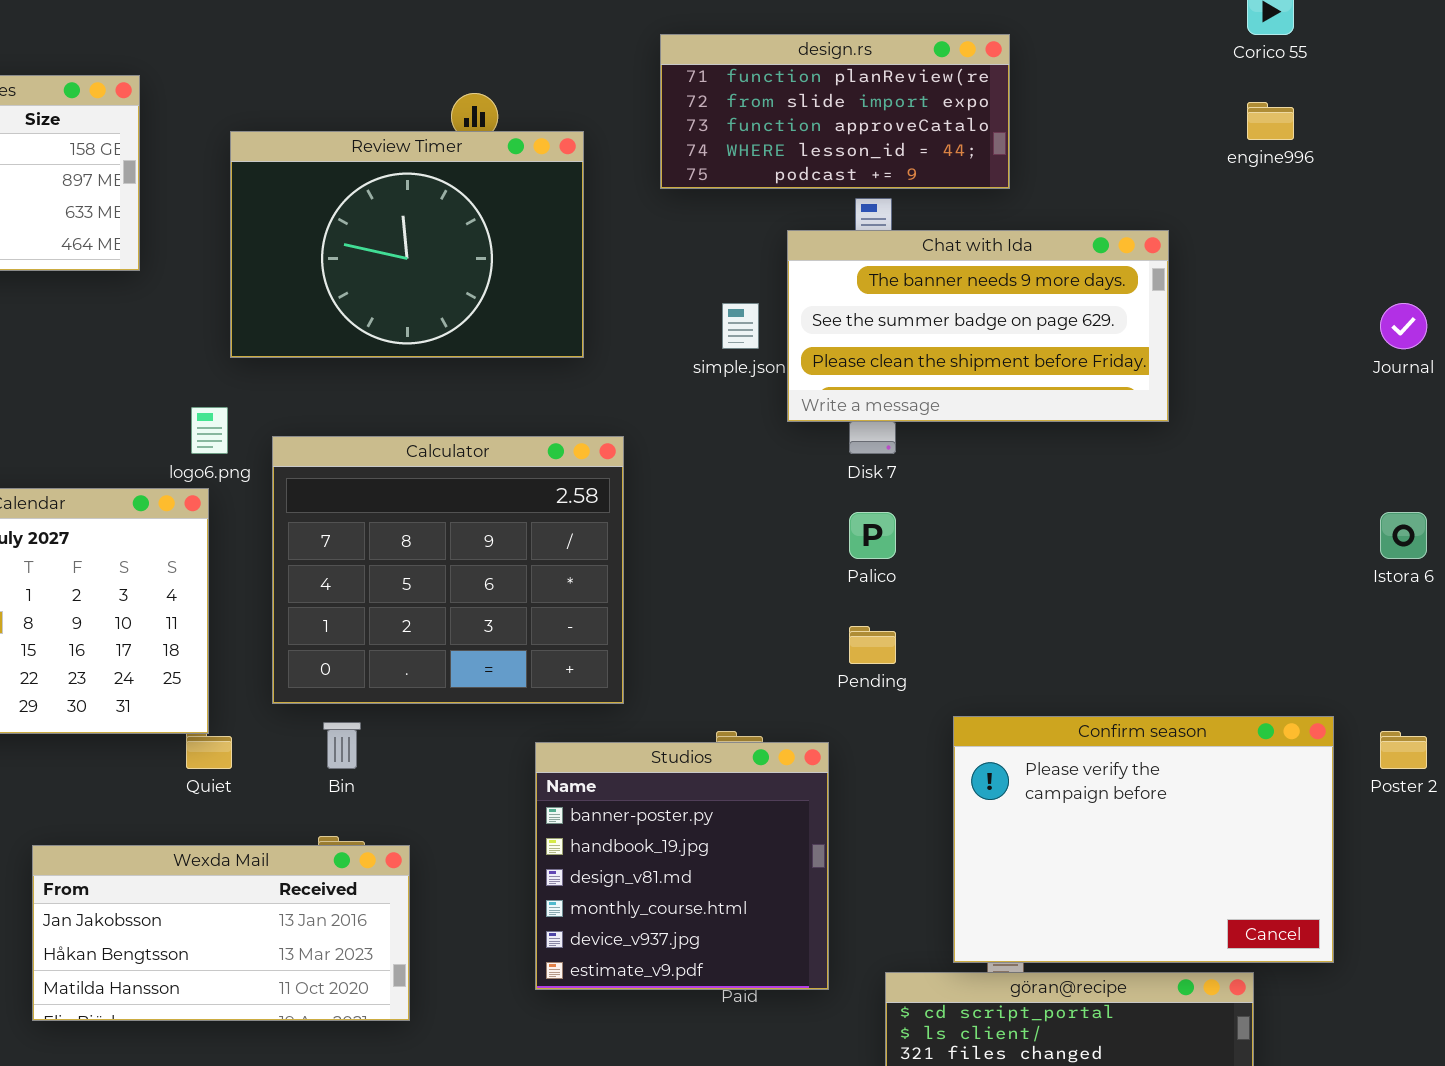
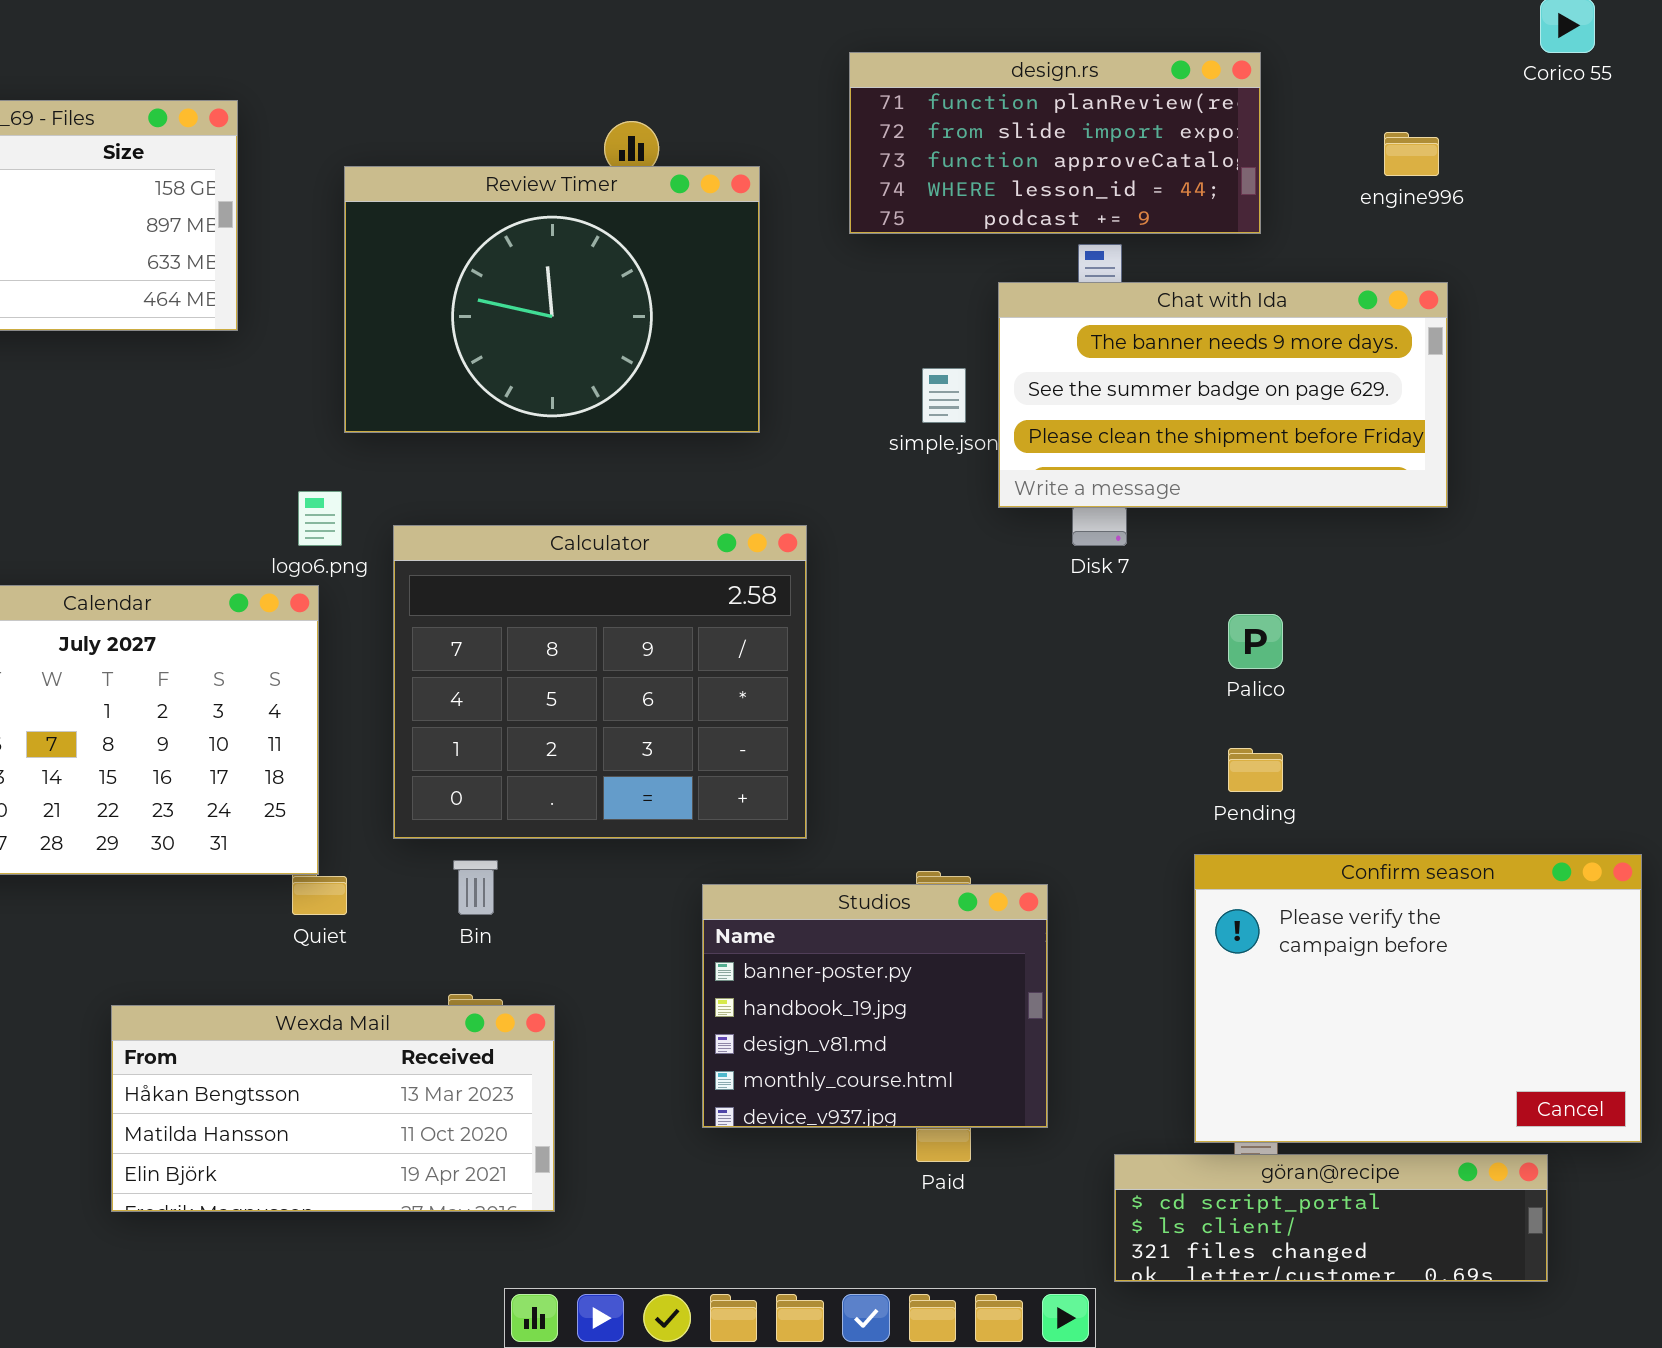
engine996: [1247,102,1294,140] -> [1384,132,1439,176], moved
Palico: [849,512,896,559] -> [1228,614,1283,669], moved
Pending: [849,626,896,664] -> [1228,748,1283,792], moved
Studios: [535,742,829,990] -> [702,884,1048,1128], resized
Wexda Mail: [32,845,410,1021] -> [111,1005,555,1212], scrolled down 1 row

